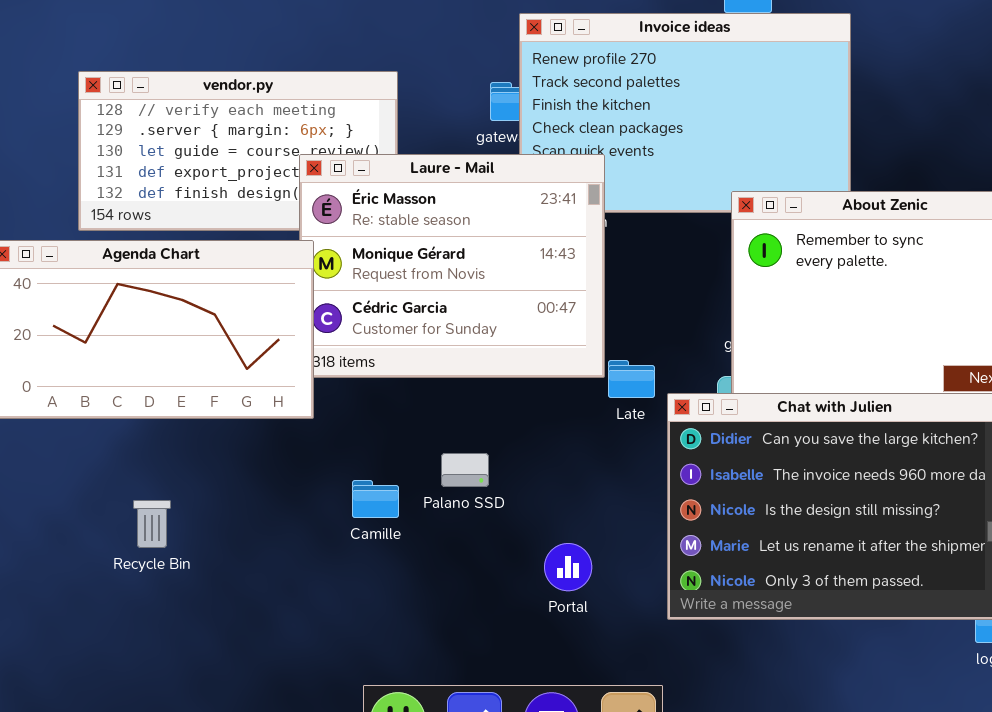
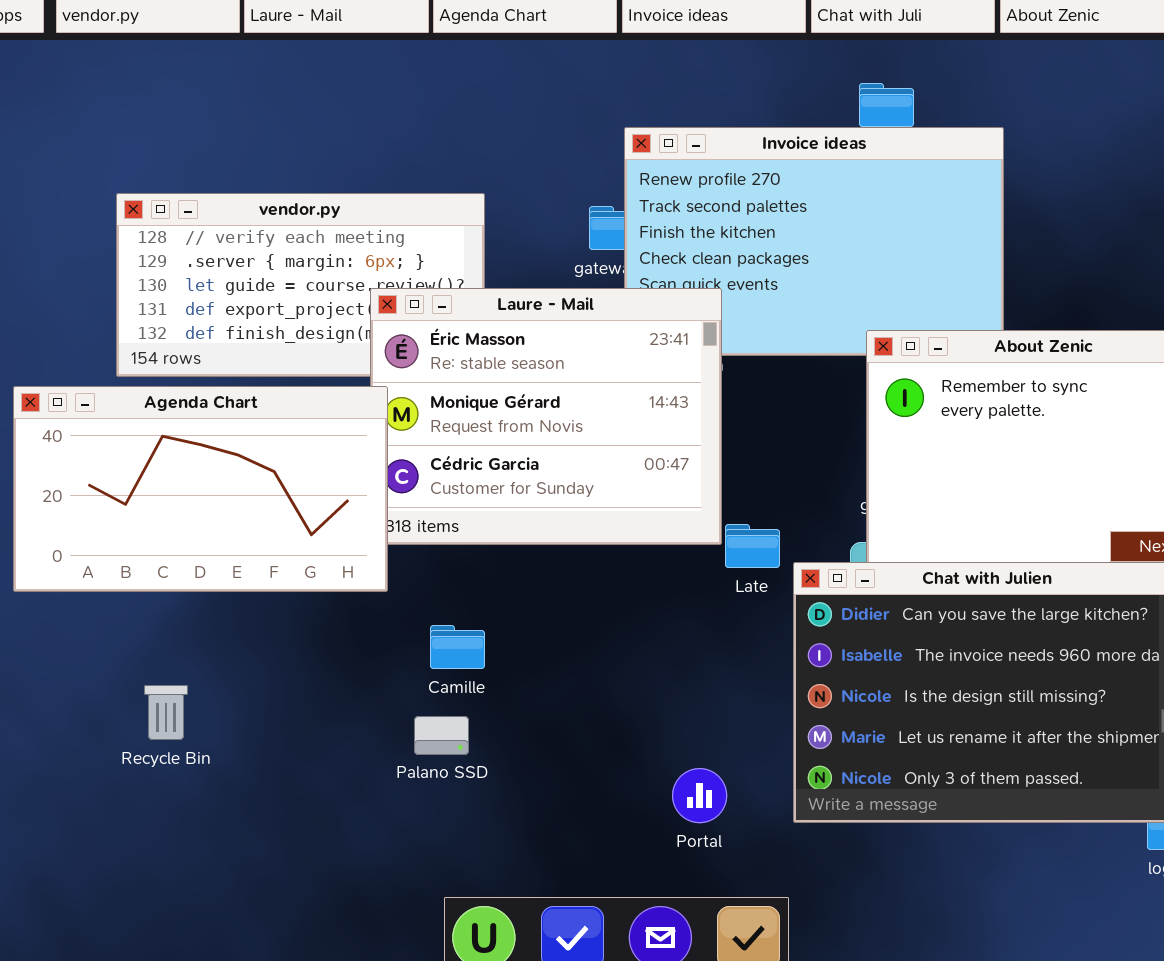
Palano SSD: [441,453,489,487] -> [414,716,469,755], moved
Camille: [352,480,399,518] -> [430,625,485,669], moved
Recycle Bin: [133,500,171,548] -> [144,685,188,740], moved
Portal: [544,543,592,591] -> [672,768,727,823], moved

